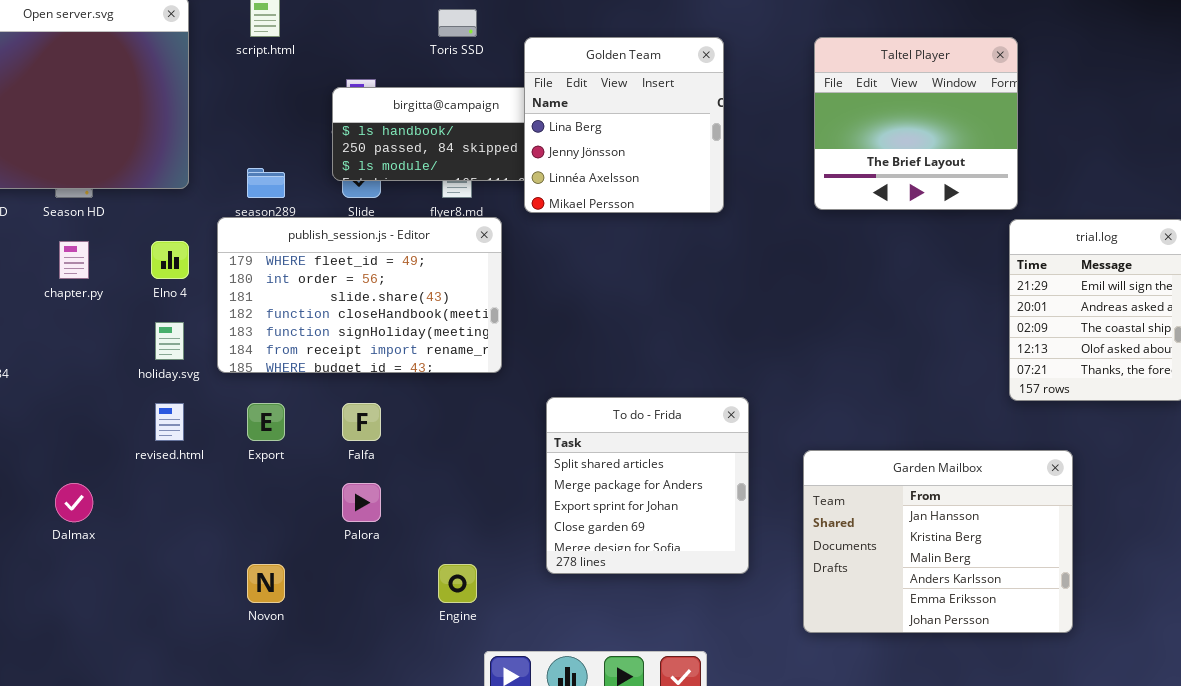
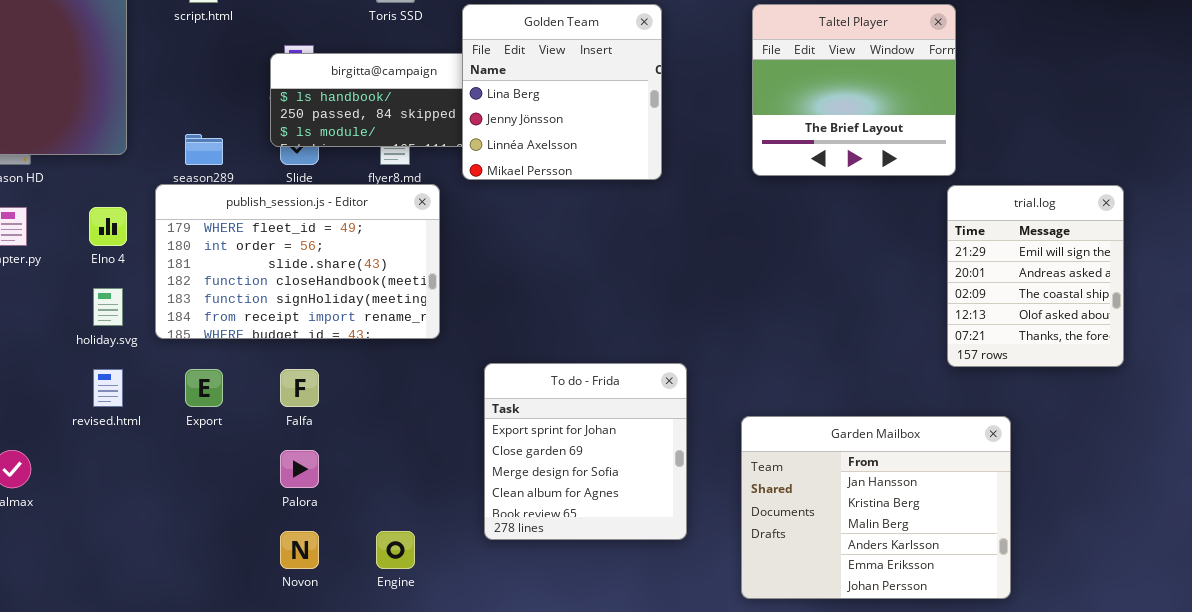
To do - Frida: [546,397,749,574] -> [484,363,687,540], scrolled down 2 rows
Novon: [247,564,285,603] -> [280,531,319,569], moved

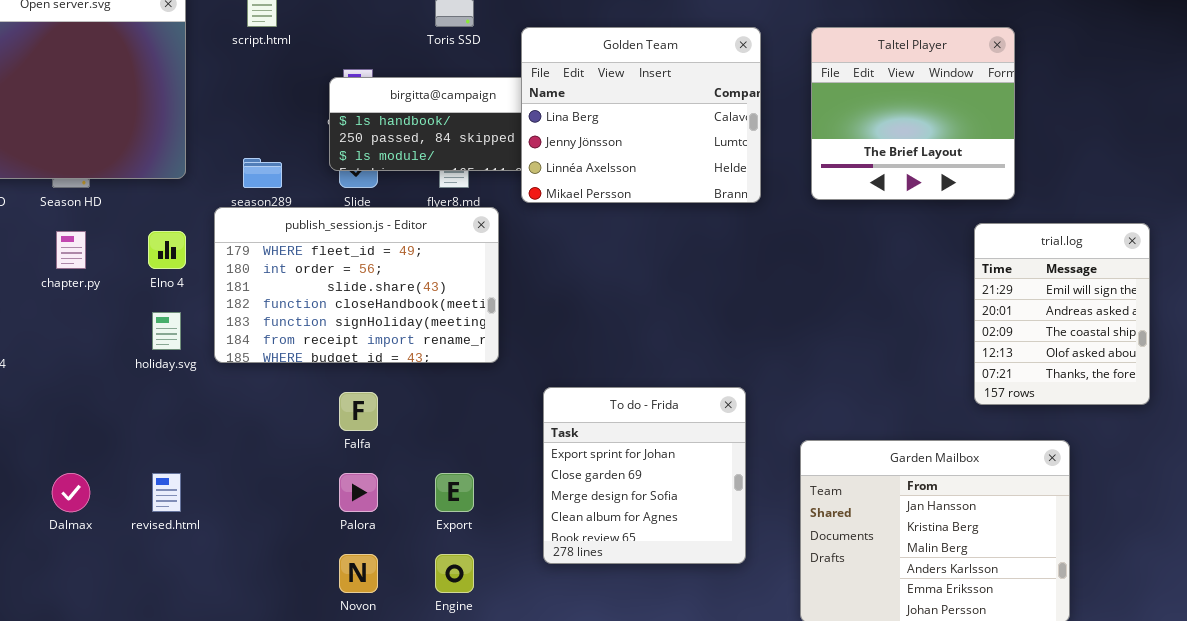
Golden Team: [462,4,662,180] -> [521,27,761,203], resized
trial.log: [947,185,1124,367] -> [974,223,1150,405], moved
revised.html: [93,369,123,407] -> [152,473,181,512], moved
Export: [185,369,223,407] -> [435,473,474,512], moved

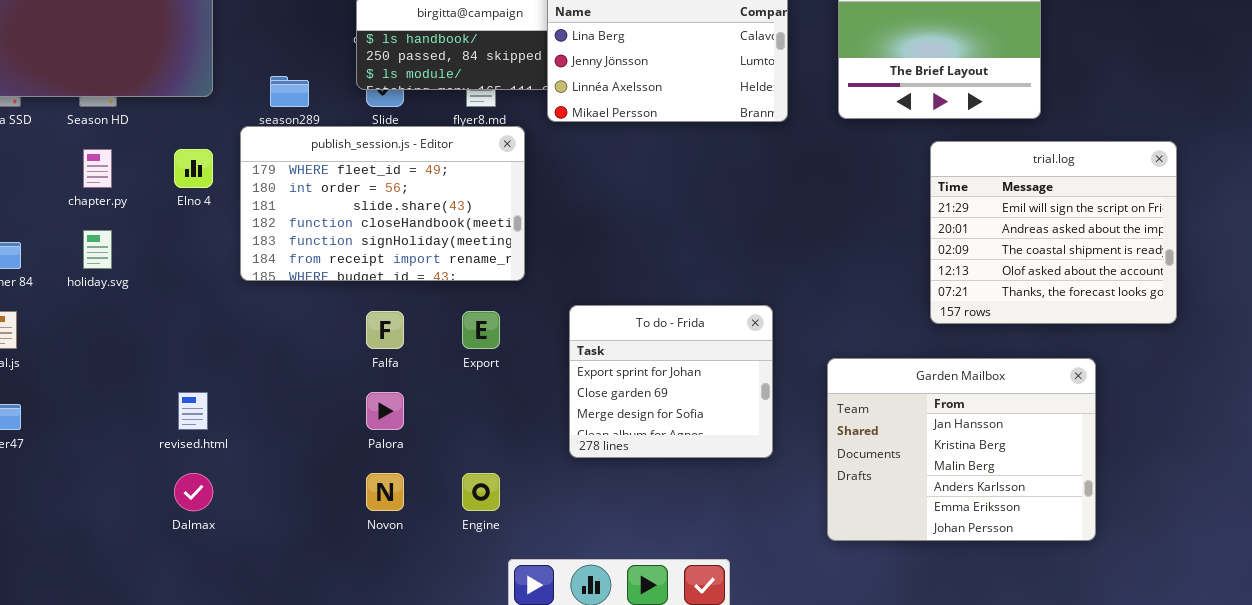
trial.log: [974,223,1150,405] -> [930,141,1177,324], resized
holiday.svg: [152,312,181,350] -> [83,230,112,269], moved
To do - Frida: [543,387,746,564] -> [569,305,773,458], resized
Dalmax: [52,473,90,512] -> [174,473,213,511], moved
Export: [435,473,474,512] -> [462,311,500,349], moved

